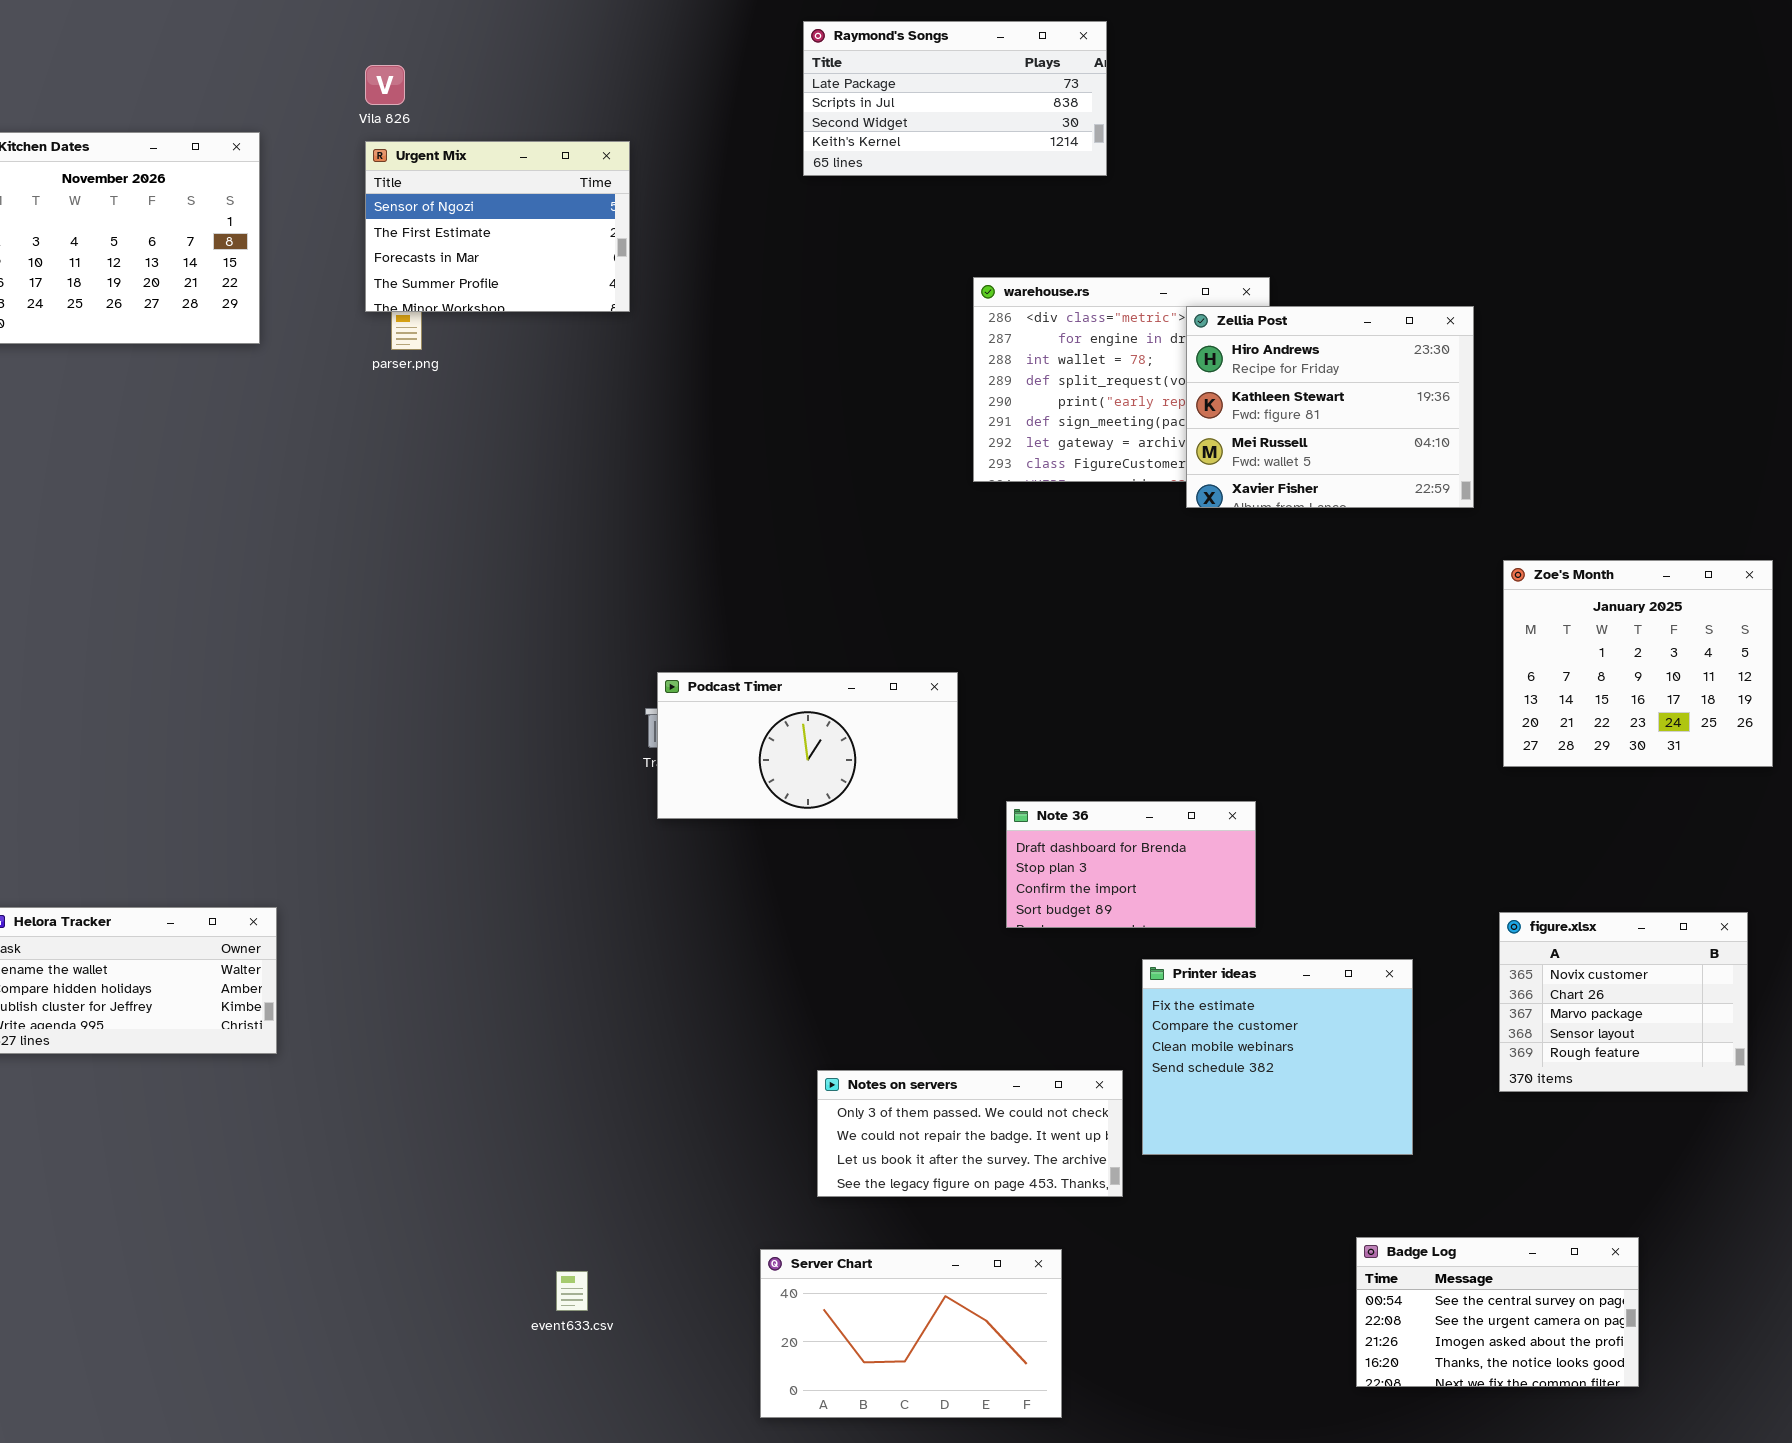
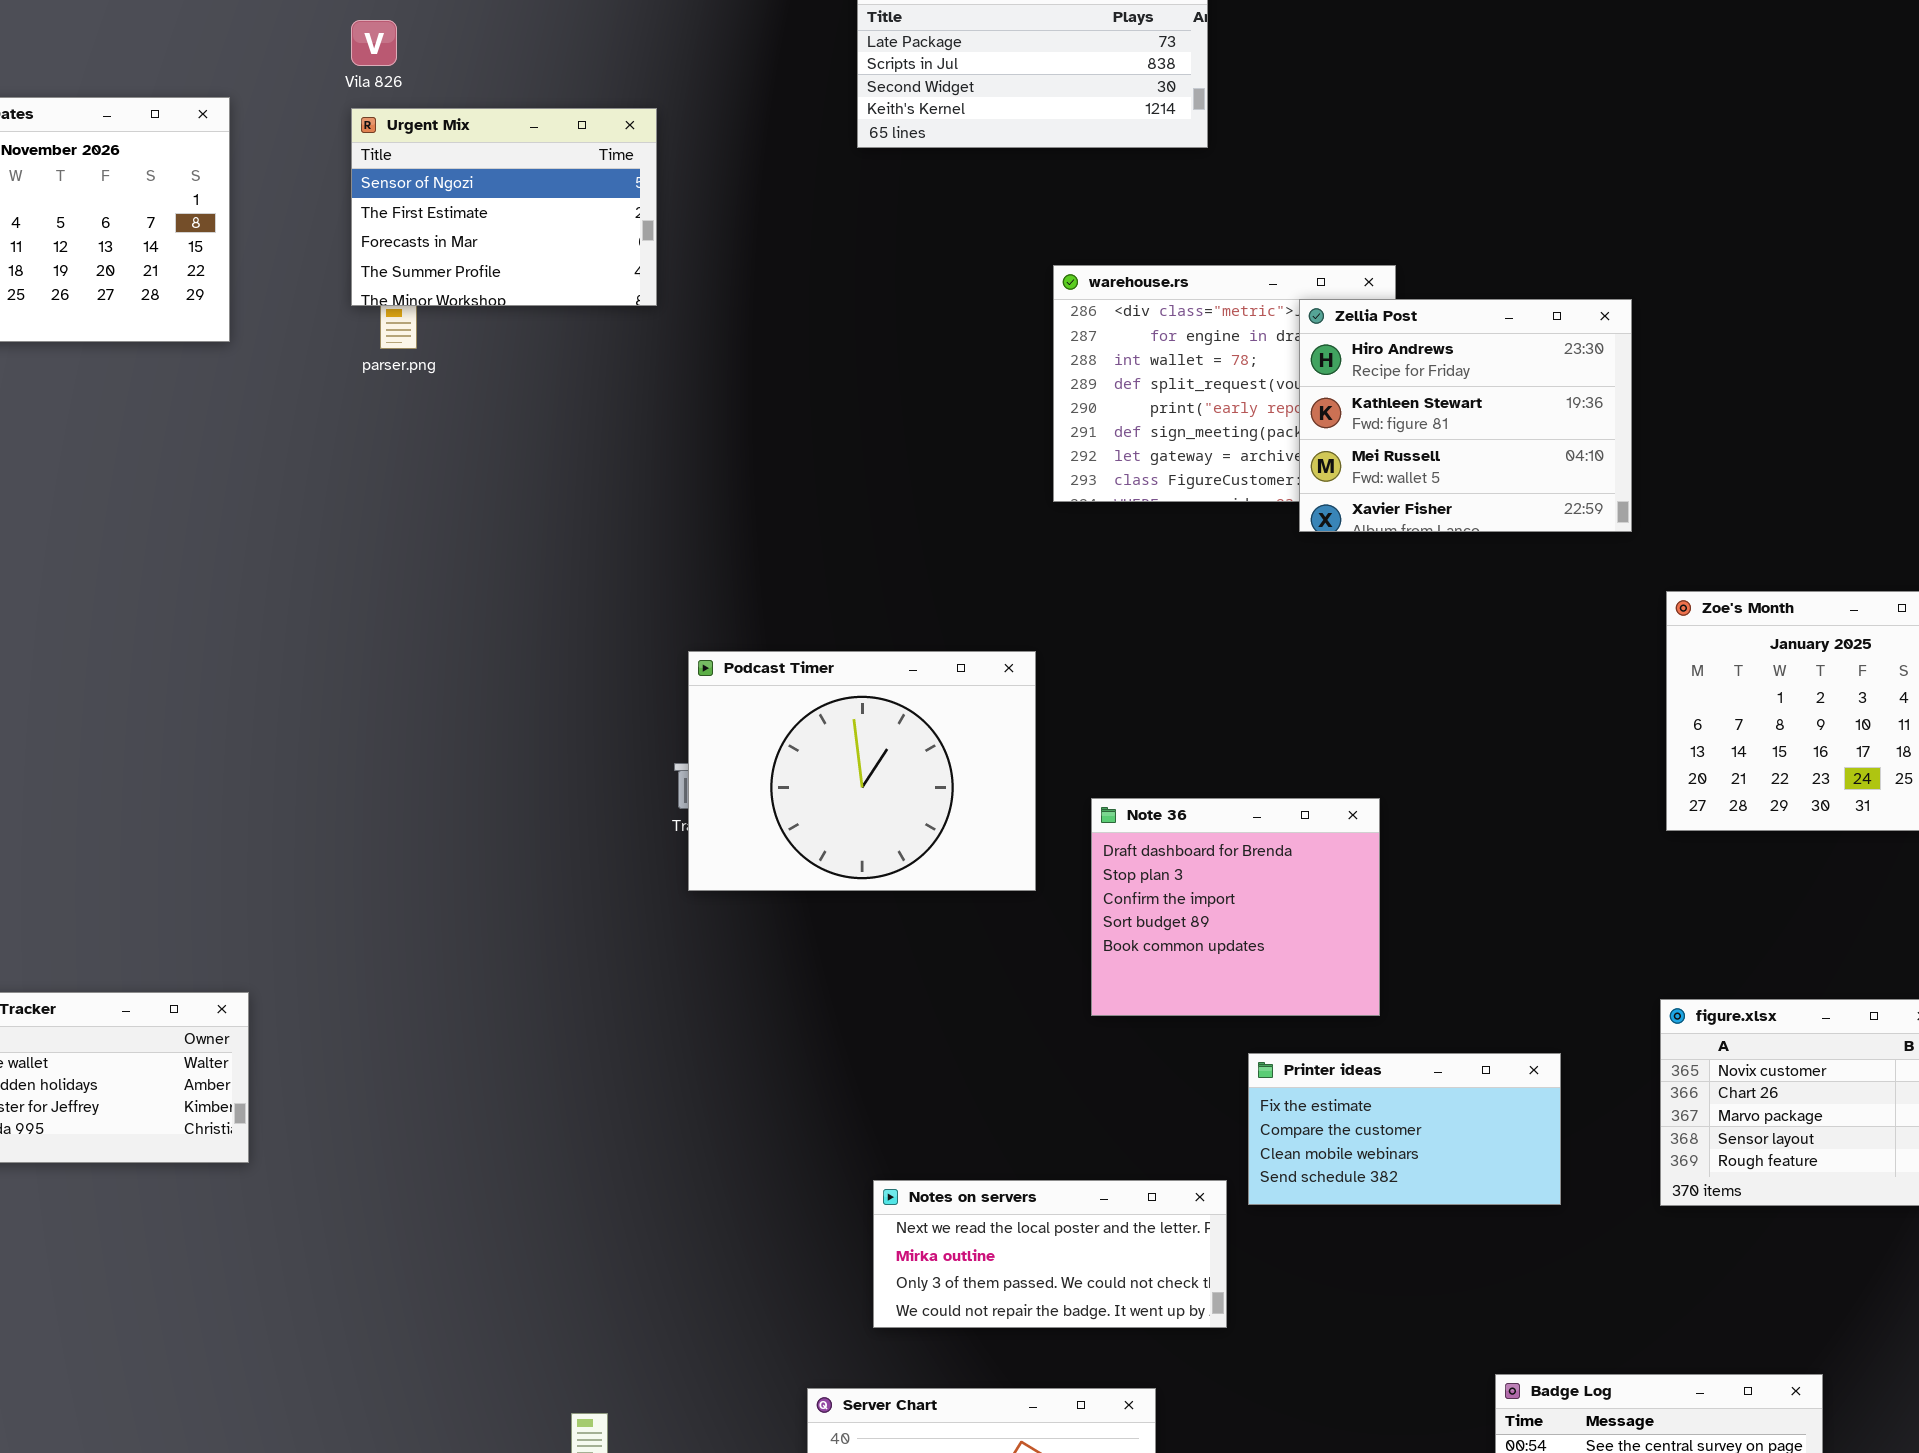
Podcast Timer: [657,672,958,819] -> [688,651,1036,891], resized
Note 36: [1006,801,1256,928] -> [1091,798,1380,1016], resized
Printer ideas: [1142,959,1413,1155] -> [1248,1053,1561,1205], resized
Notes on servers: [817,1070,1123,1197] -> [873,1180,1227,1328], scrolled up 2 rows

